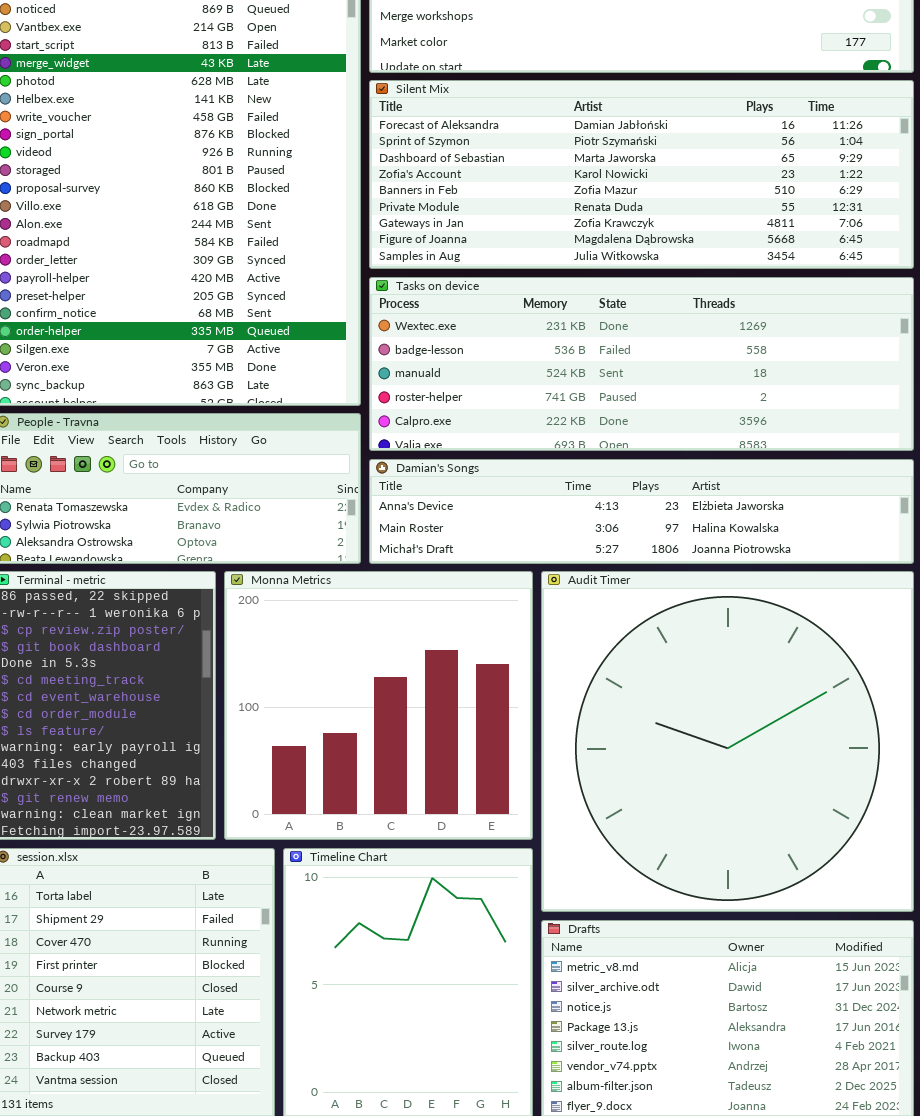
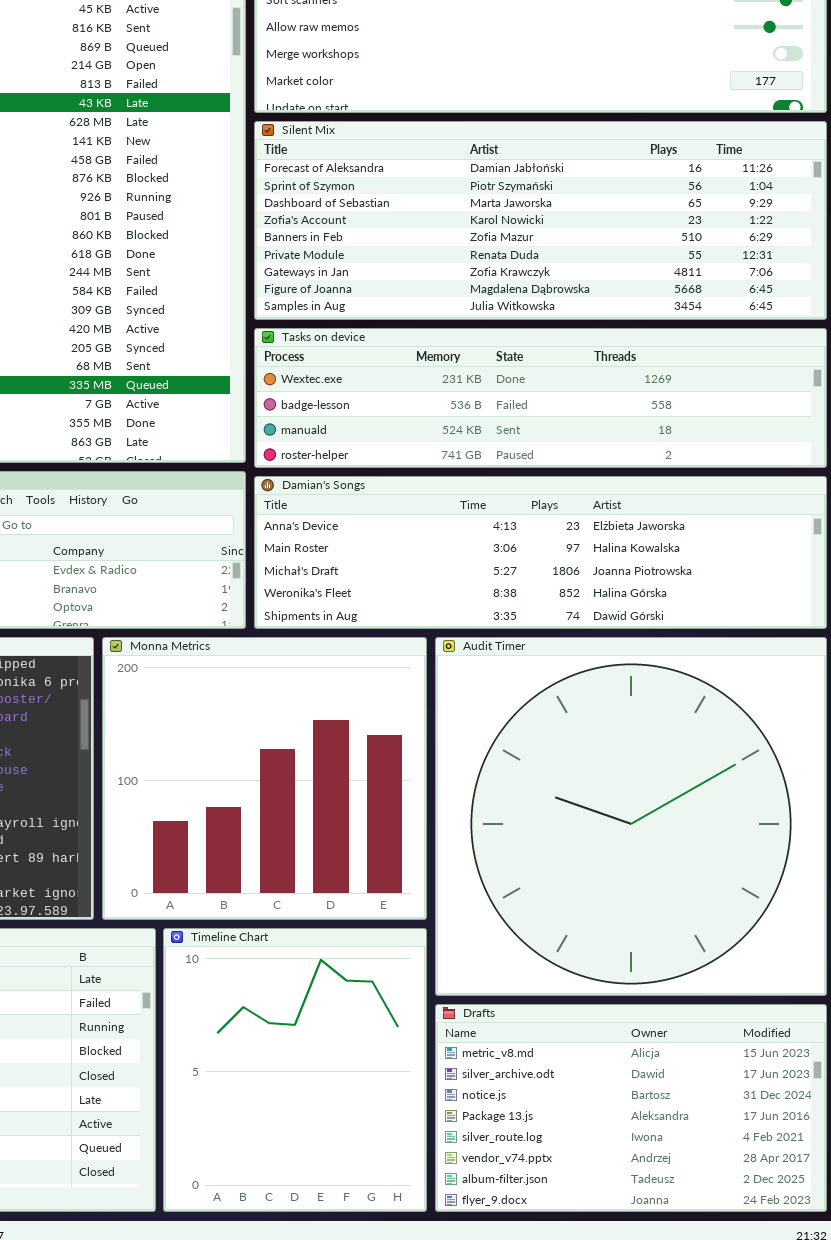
Tasks on device: [369,277,914,451] -> [254,328,827,468], resized
Damian's Songs: [369,459,914,564] -> [254,476,827,629], resized

